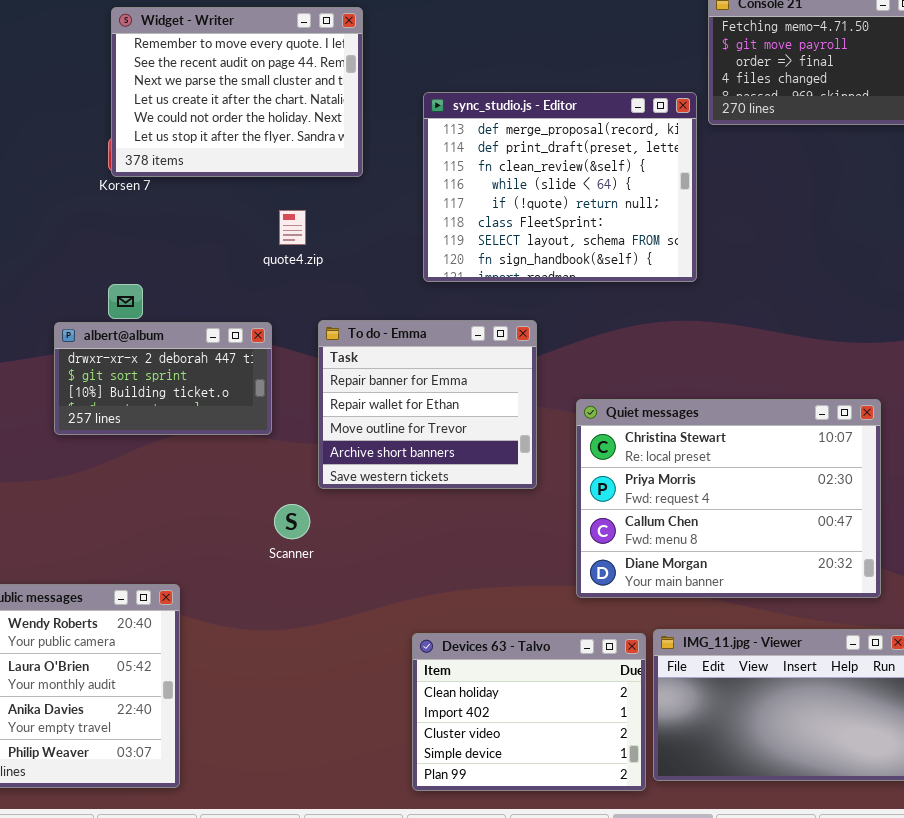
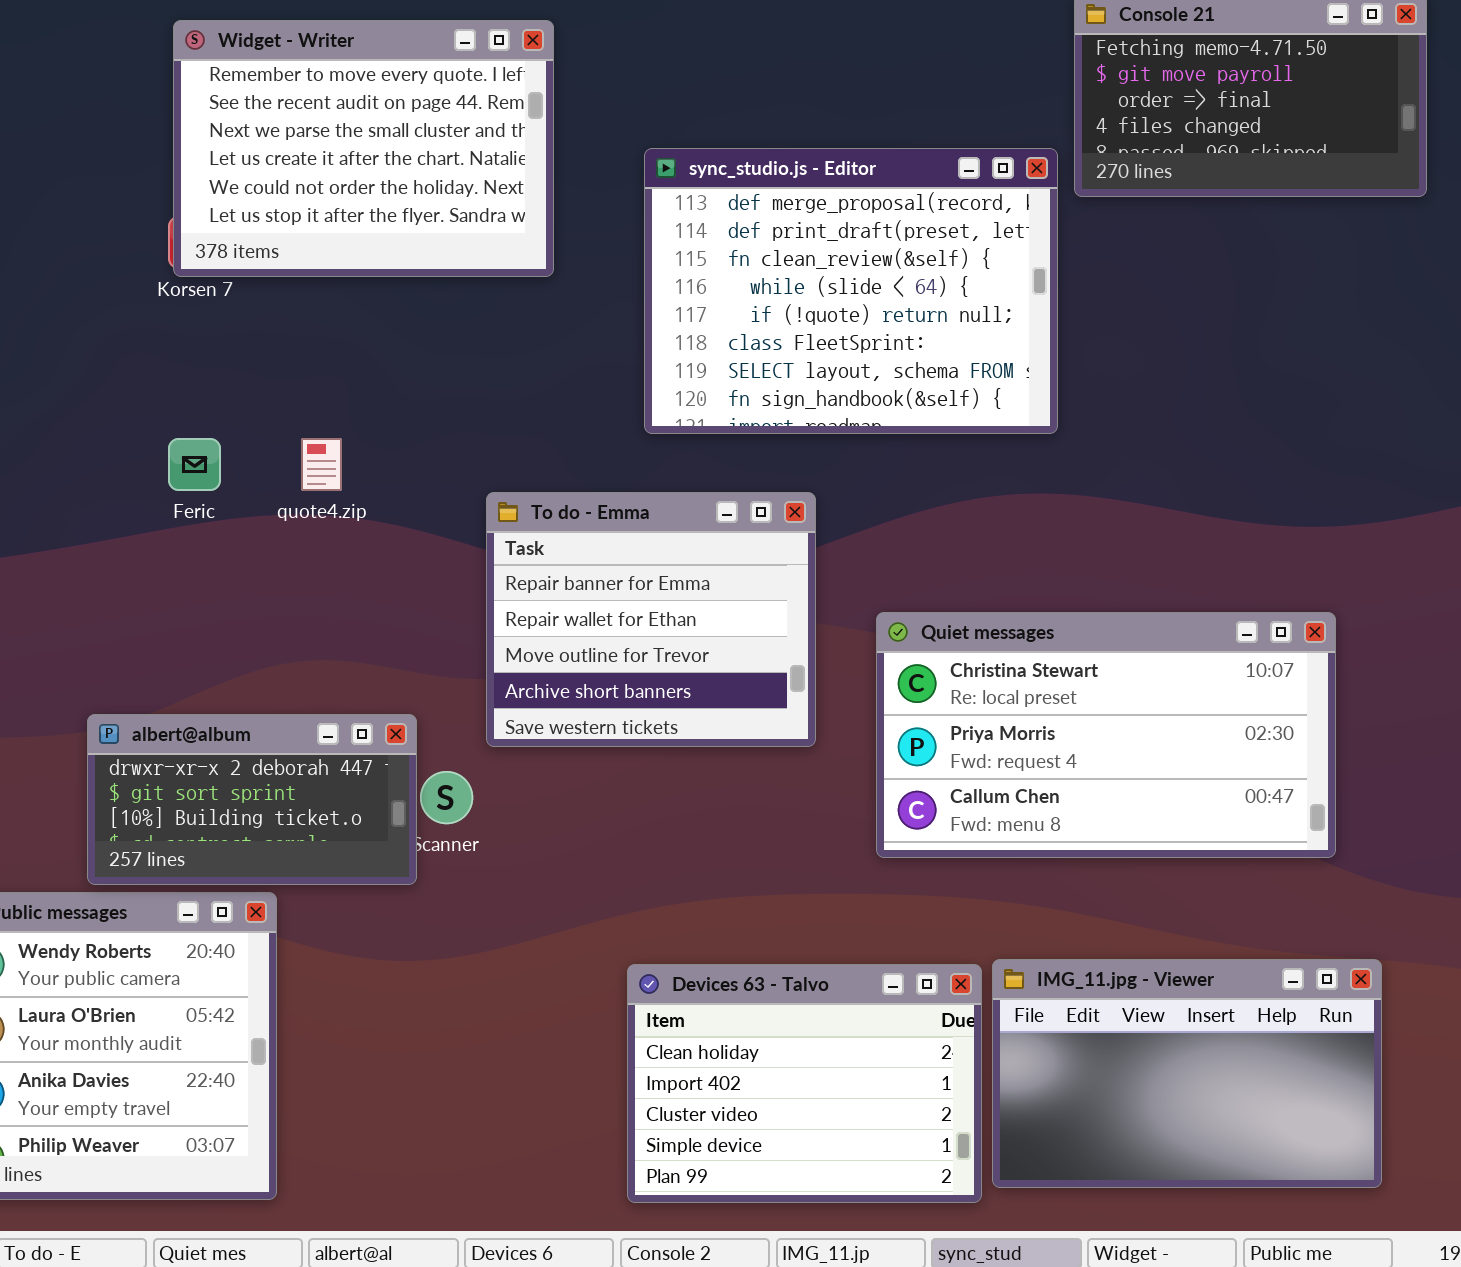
quote4.zip: [279,210,306,245] -> [301,438,342,491], moved
albert@album: [54,322,272,435] -> [87,714,417,885], moved
Quiet messages: [576,399,881,598] -> [876,612,1336,858], resized

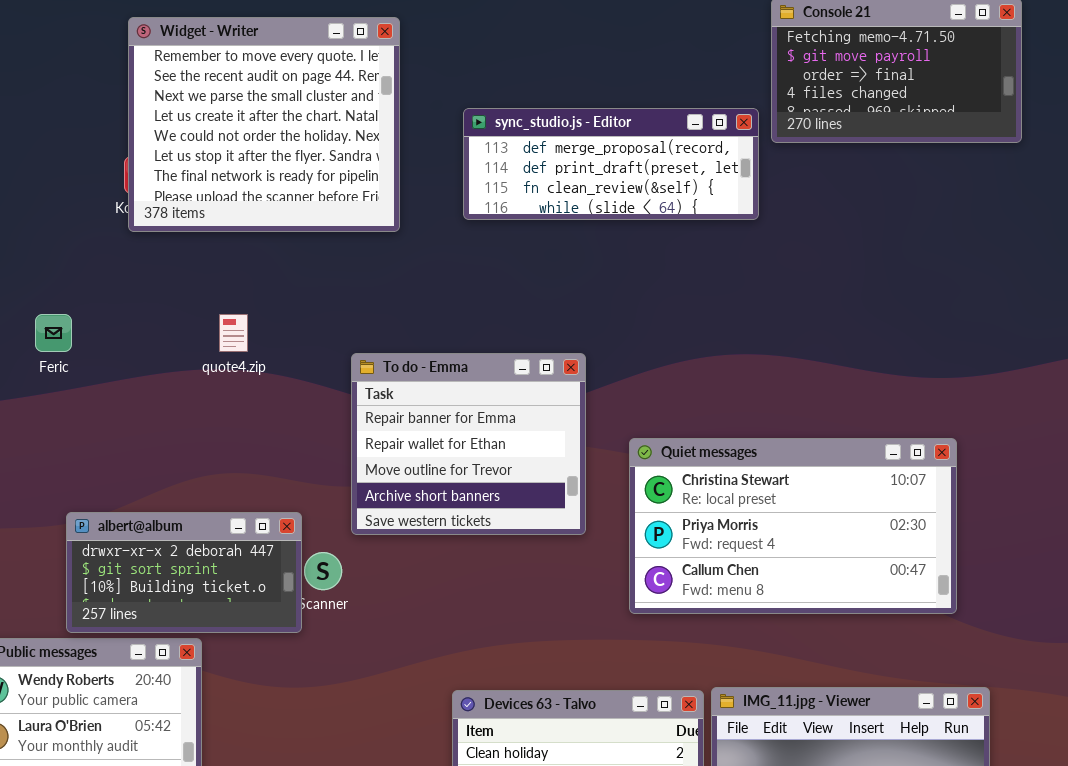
Widget - Writer: [173,20,554,277] -> [128,17,400,232], resized
sync_studio.js - Editor: [644,148,1058,434] -> [463,108,759,220], resized
Feric: [168,438,221,491] -> [35,314,72,352], moved

